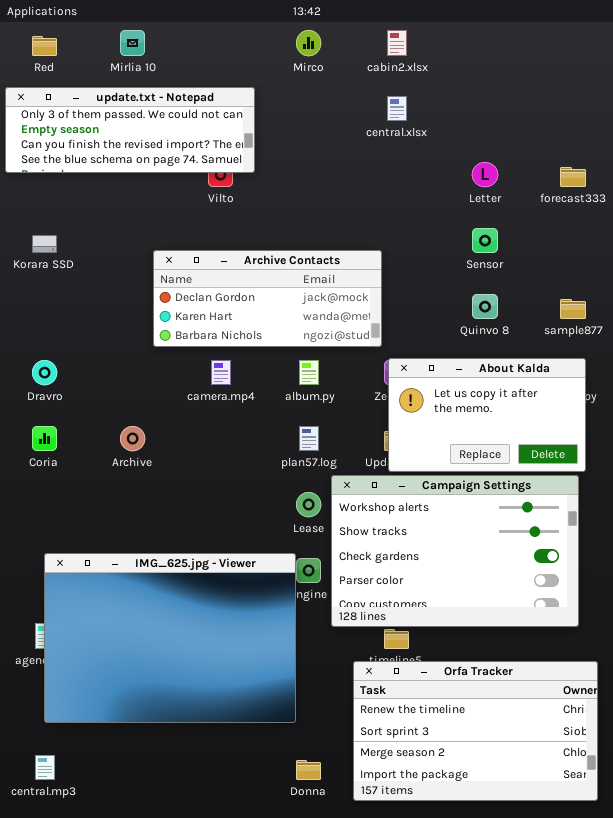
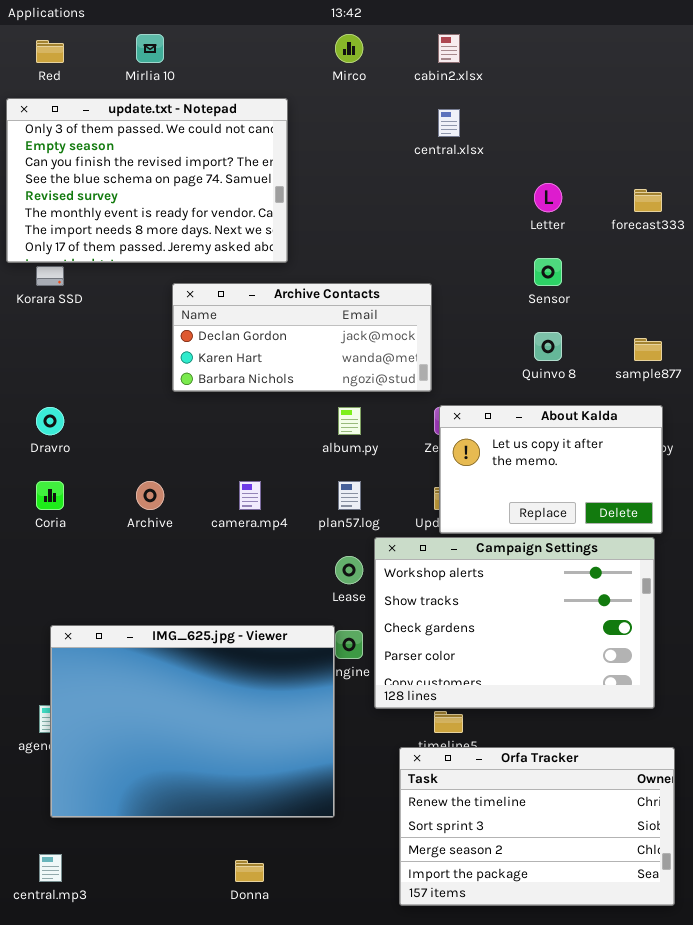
update.txt - Notepad: [5,87,255,173] -> [6,98,288,263], resized
camera.mp4: [211,360,231,385] -> [239,481,261,510], moved
Donna: [296,760,321,780] -> [235,860,264,882], moved

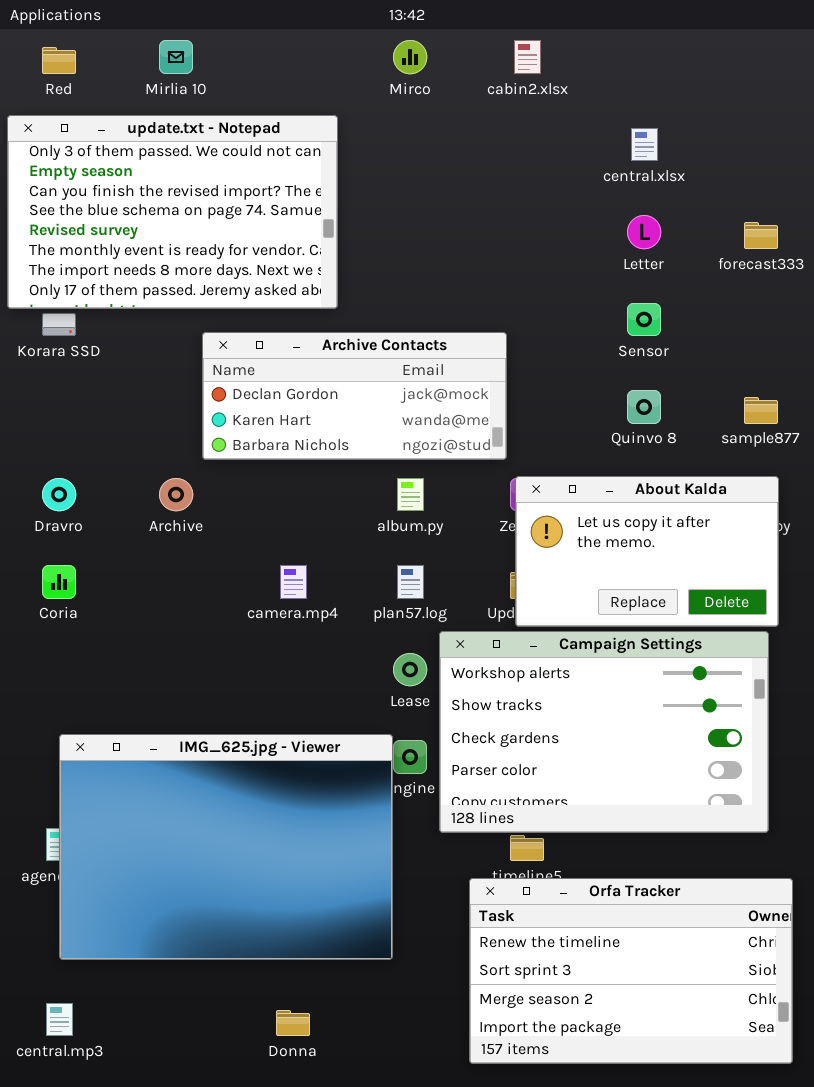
central.xlsx: [438,109,460,137] -> [631,128,658,161], moved
Archive: [136,481,164,510] -> [159,478,193,511], moved

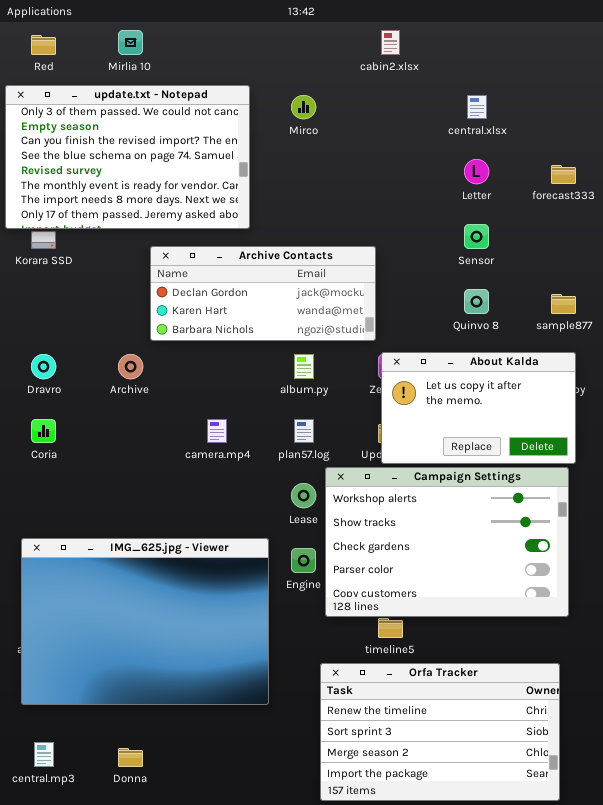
Mirco: [393,40,427,74] -> [291,95,316,119], moved
IMG_625.jpg - Viewer: [59,734,393,960] -> [21,538,269,705], moved
Orfa Tracker: [469,878,793,1064] -> [320,663,560,801], moved
Donna: [276,1010,310,1036] -> [118,748,143,767], moved

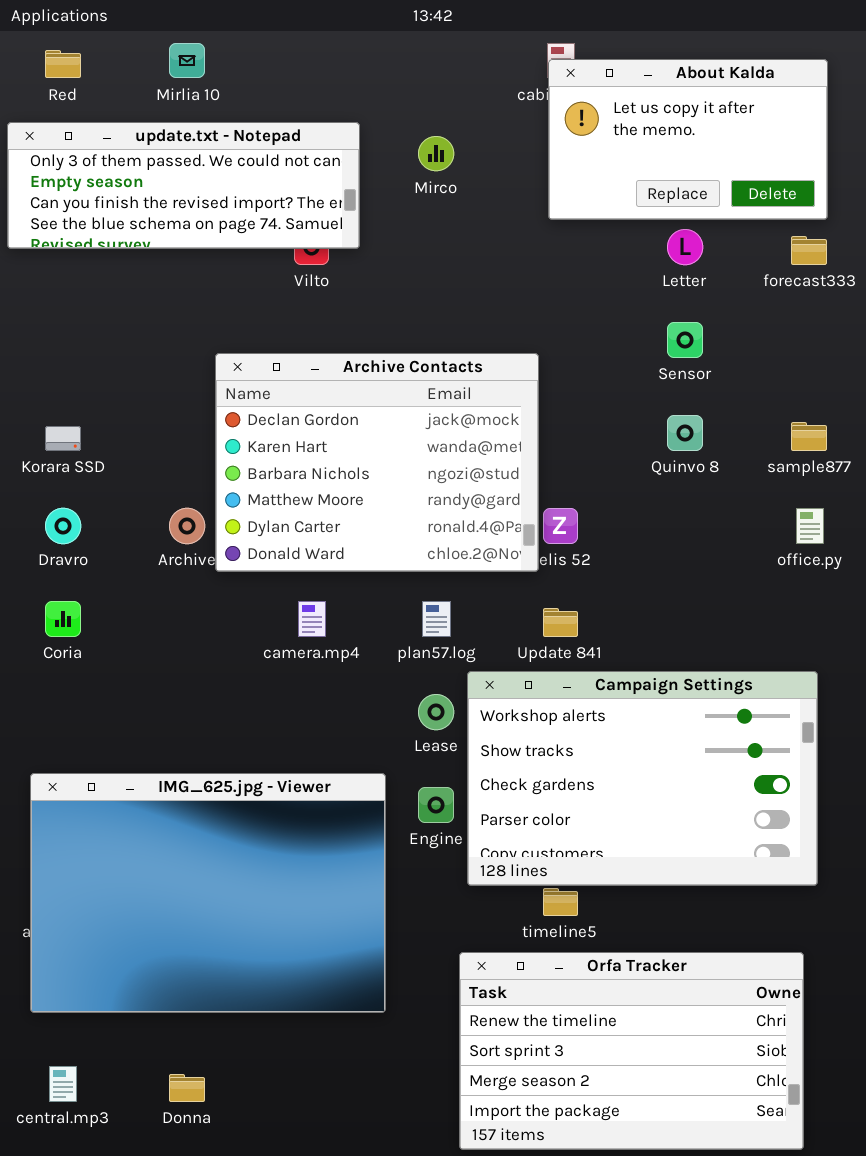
update.txt - Notepad: [5,85,250,229] -> [7,122,360,249], resized
Korara SSD: [31,231,56,249] -> [45,426,81,451], moved
Archive Contacts: [150,246,376,341] -> [215,353,539,572], resized
About Kalda: [381,352,576,464] -> [548,59,828,220], moved

